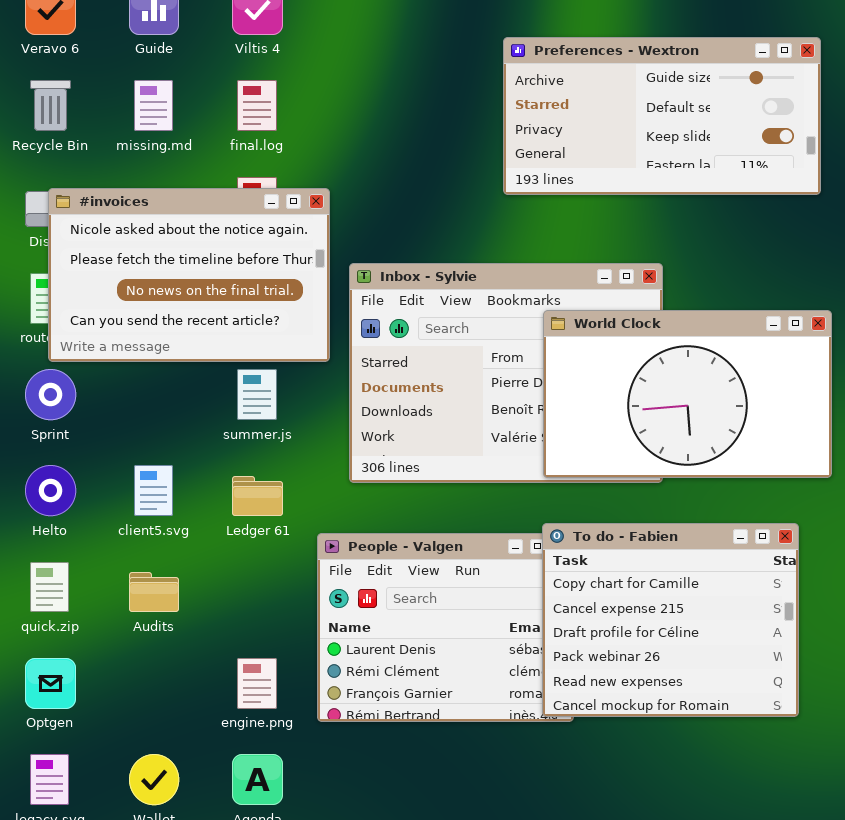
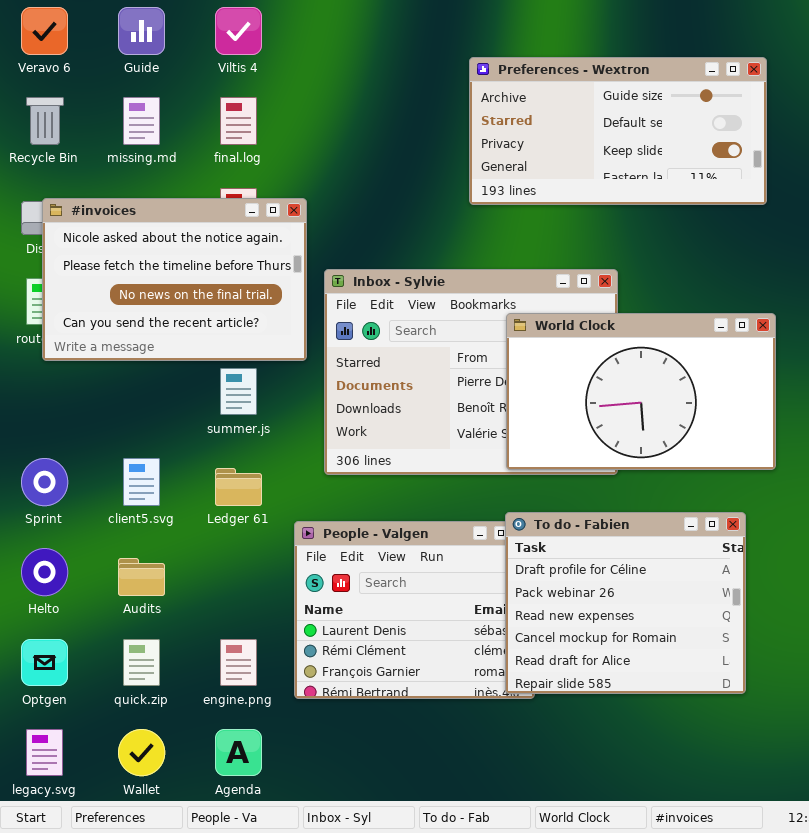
Sprint: [25,369,76,420] -> [21,458,68,506], moved
Helto: [25,465,76,516] -> [21,548,68,596], moved
To do - Fabien: [542,523,799,717] -> [505,512,746,694], scrolled down 2 rows
quick.zip: [30,562,69,612] -> [123,639,160,686], moved

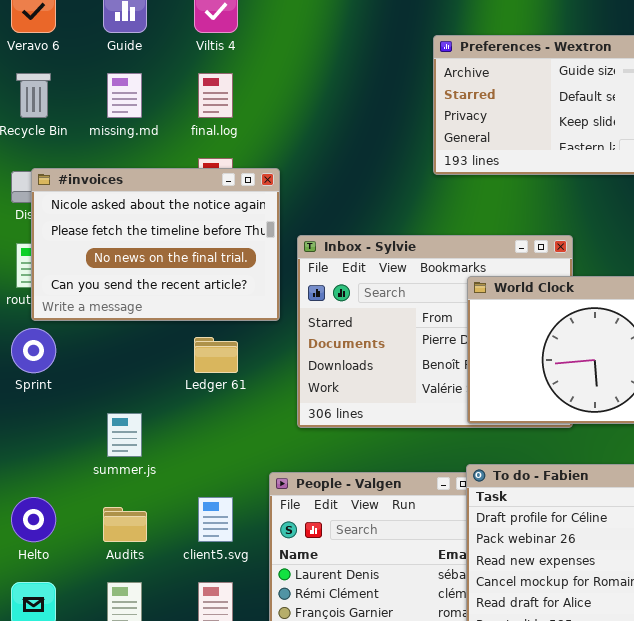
summer.js: [220,368,257,415] -> [107,413,142,457], moved
Sprint: [21,458,68,506] -> [11,328,56,373], moved
client5.svg: [123,458,160,506] -> [198,497,233,542], moved
Ledger 61: [215,468,262,506] -> [194,337,238,373], moved

